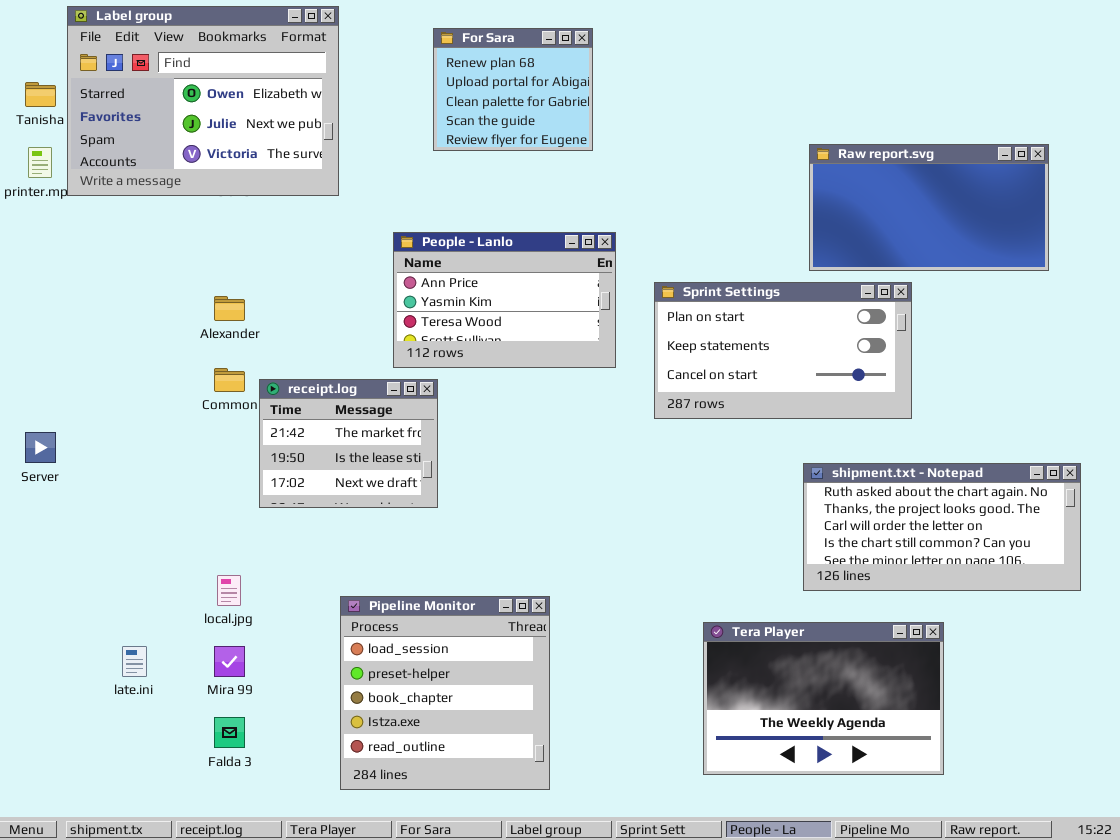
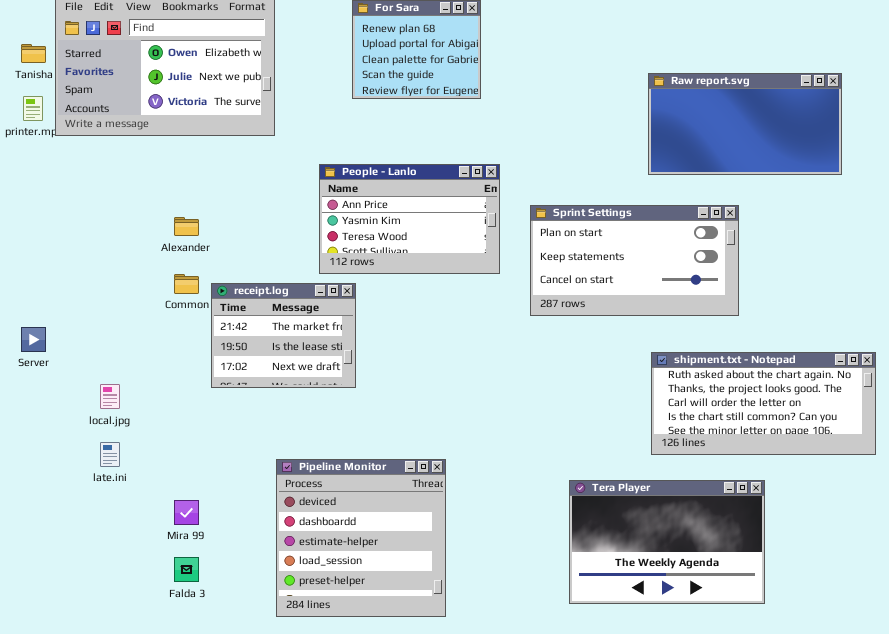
Raw report.svg: [809,144,1049,271] -> [648,73,842,175], moved
local.jpg: [217,575,241,606] -> [100,384,120,409], moved
Pipeline Monitor: [340,596,550,790] -> [276,459,446,617], scrolled up 3 rows
late.ini: [122,646,147,677] -> [100,442,120,467], moved

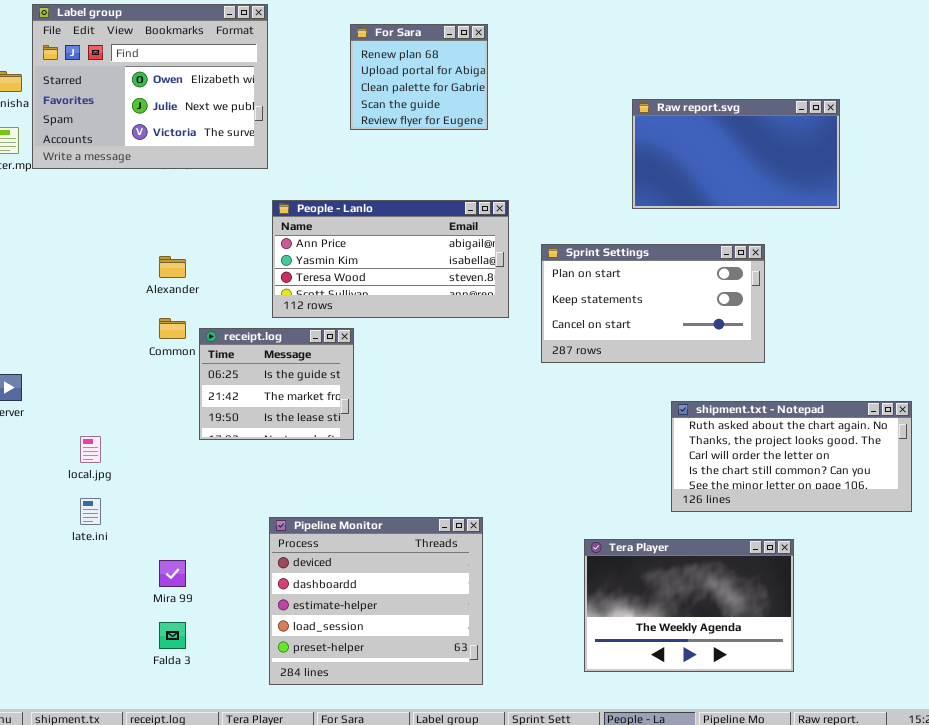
Raw report.svg: [648,73,842,175] -> [632,99,840,209], moved
People - Lanlo: [319,164,500,274] -> [272,200,509,318], resized
receipt.log: [211,283,356,388] -> [199,328,354,440], scrolled up 1 row
Pipeline Monitor: [276,459,446,617] -> [269,517,483,685], resized

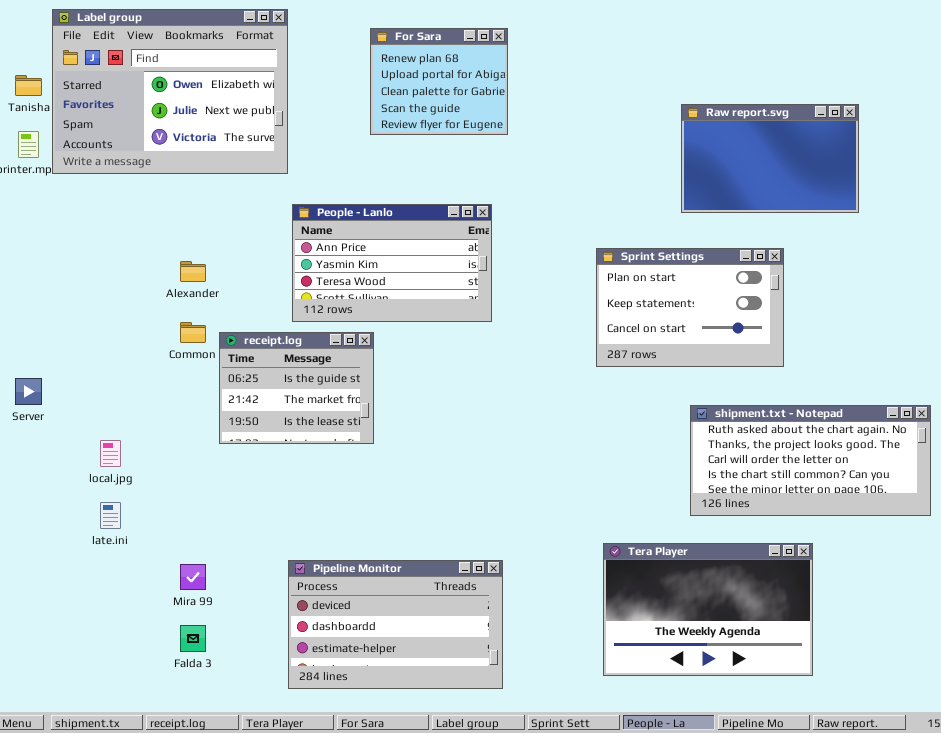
Raw report.svg: [632,99,840,209] -> [681,104,859,213], resized
People - Lanlo: [272,200,509,318] -> [292,204,492,322], resized
Sprint Settings: [541,244,765,363] -> [596,248,784,367], resized
Pipeline Monitor: [269,517,483,685] -> [288,560,503,689], resized

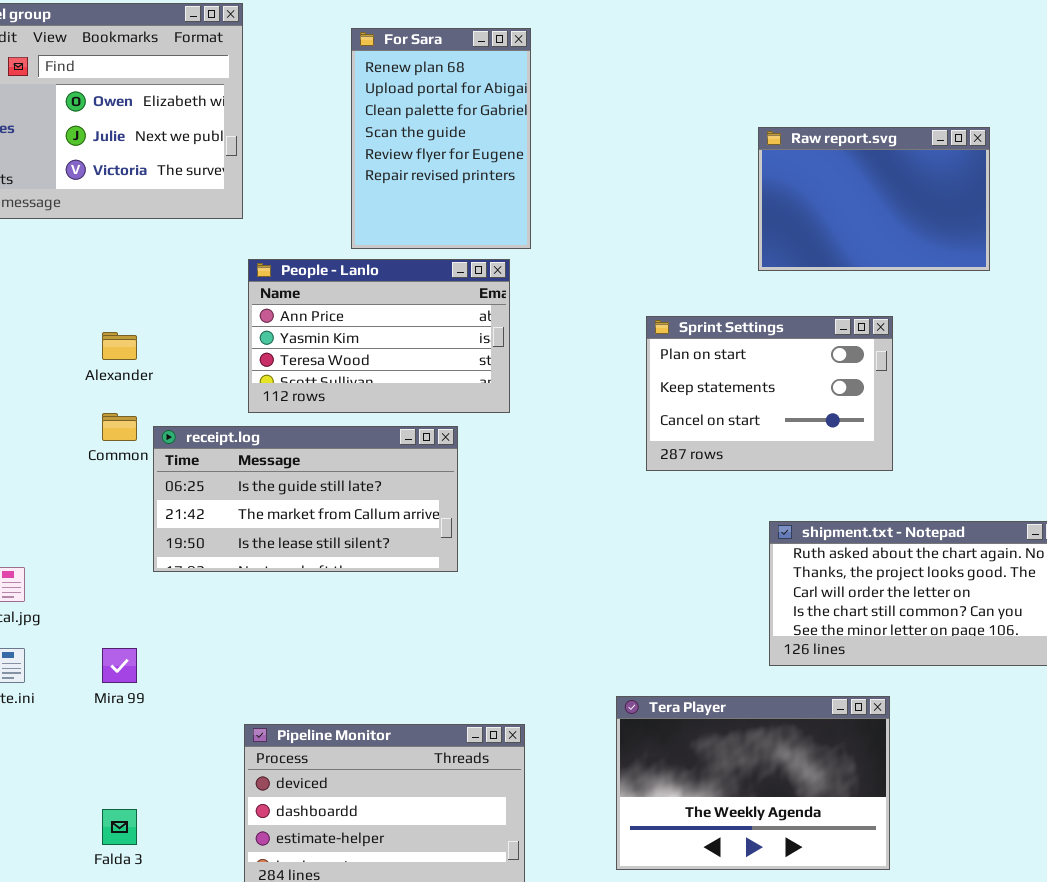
For Sara: [370,28,508,135] -> [351,28,531,249], resized
receipt.log: [219,332,374,444] -> [153,426,458,572], resized
Tera Player: [603,543,813,676] -> [616,696,890,870], moved
Mira 99: [180,564,206,590] -> [102,648,137,683], moved

